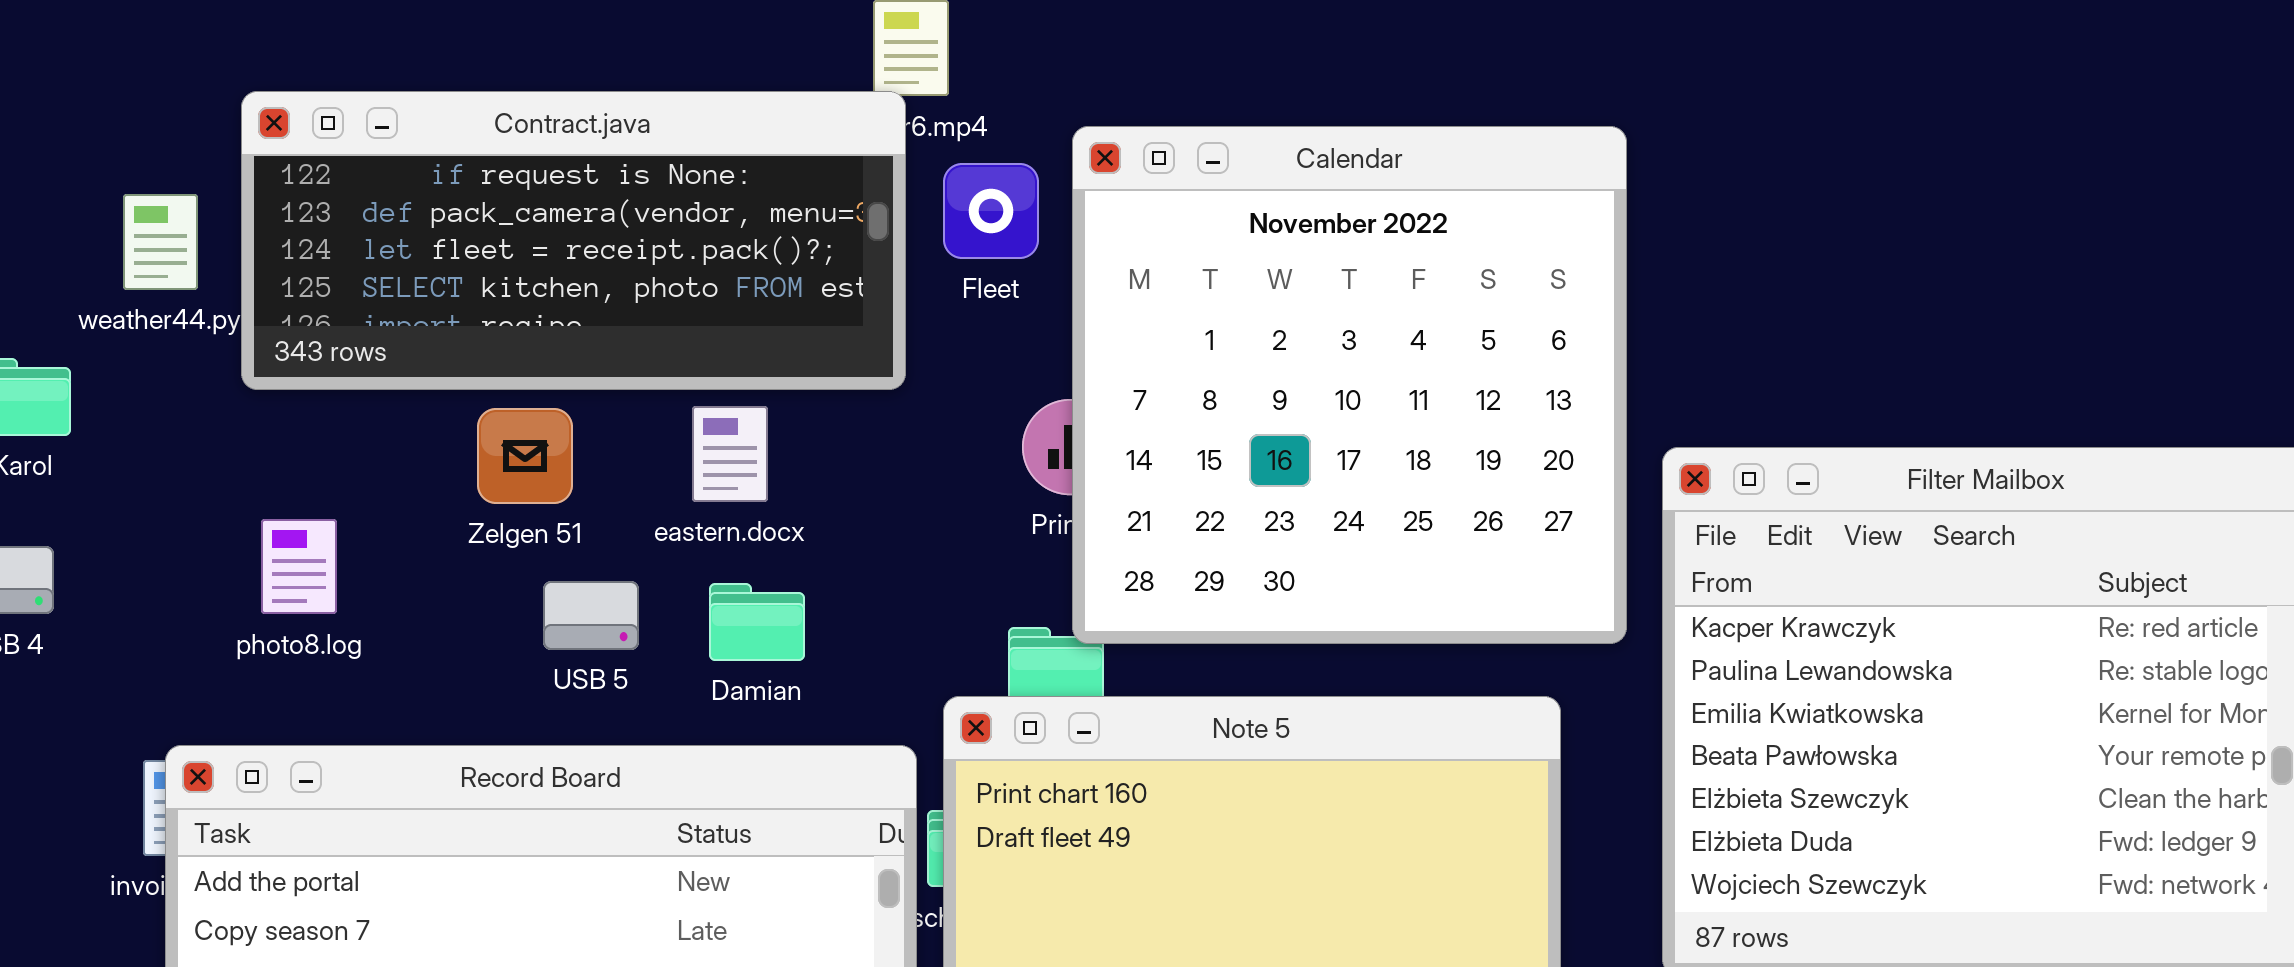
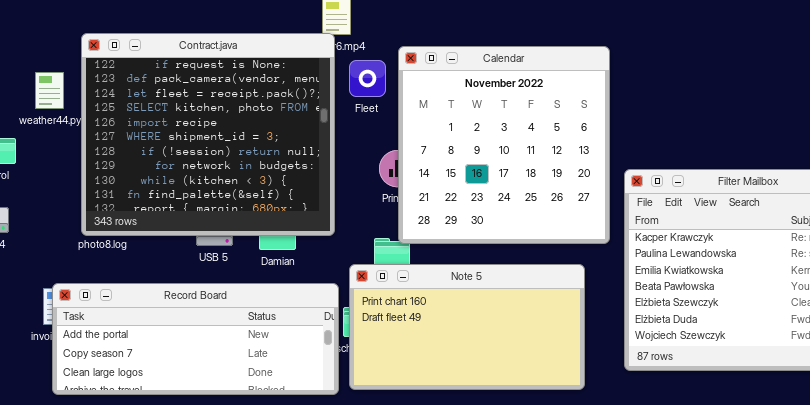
Contract.java: [241,91,906,390] -> [81,33,335,236], resized

